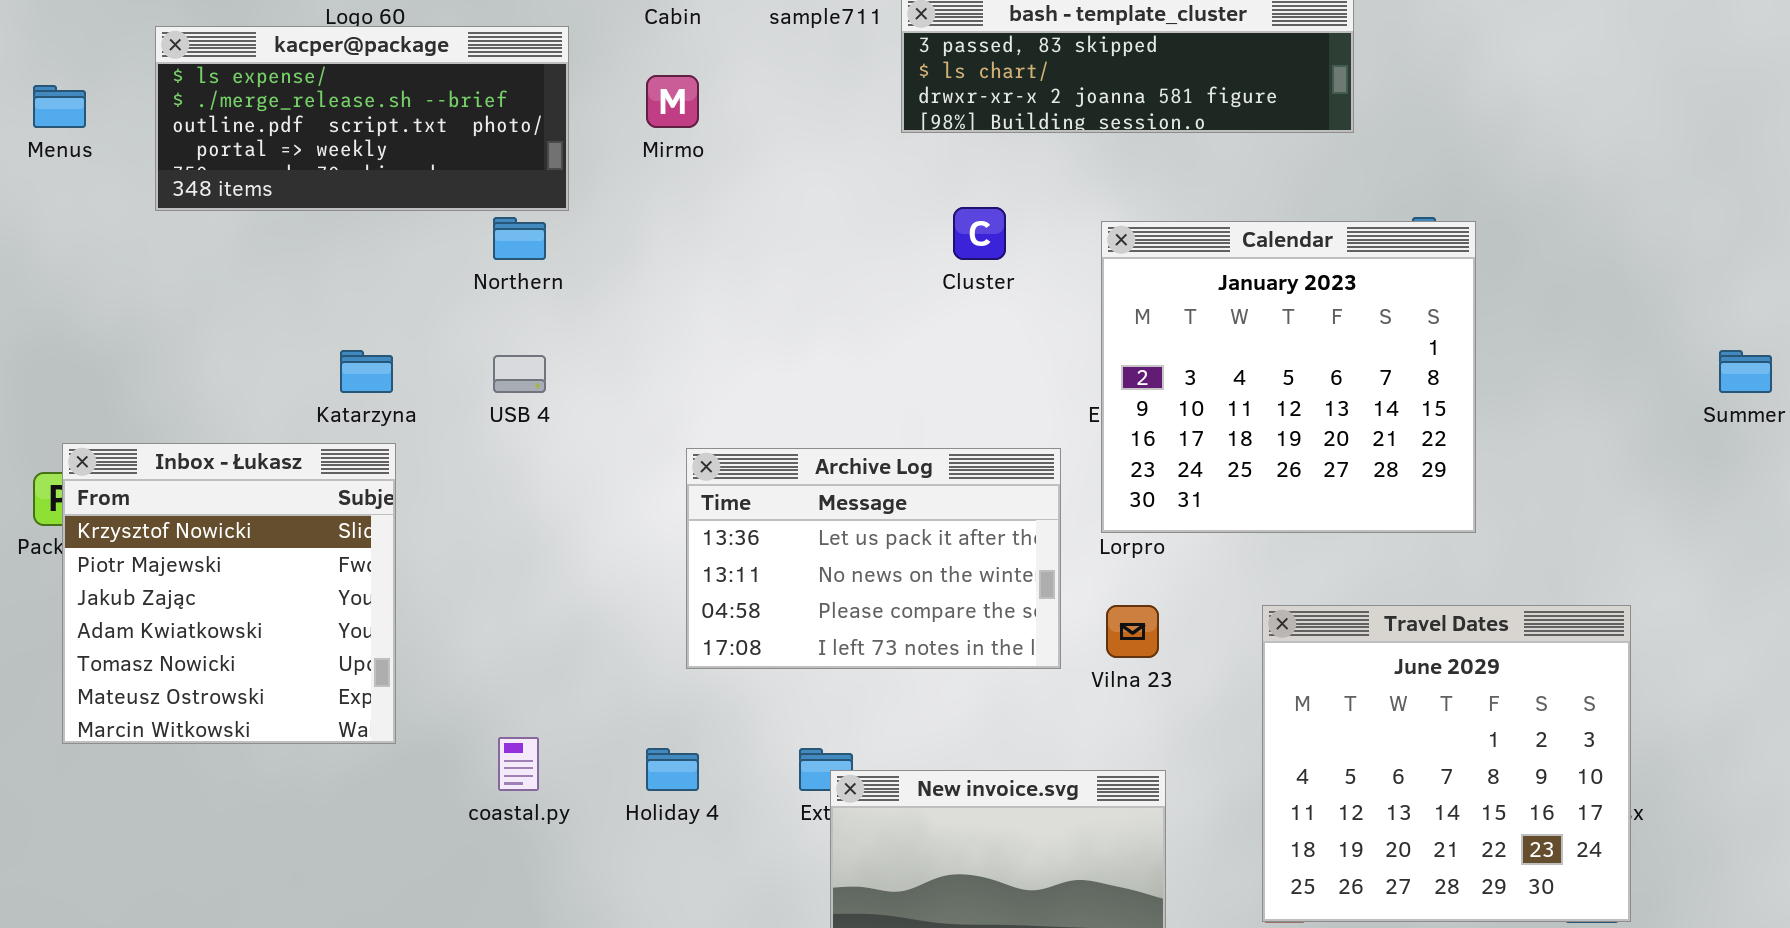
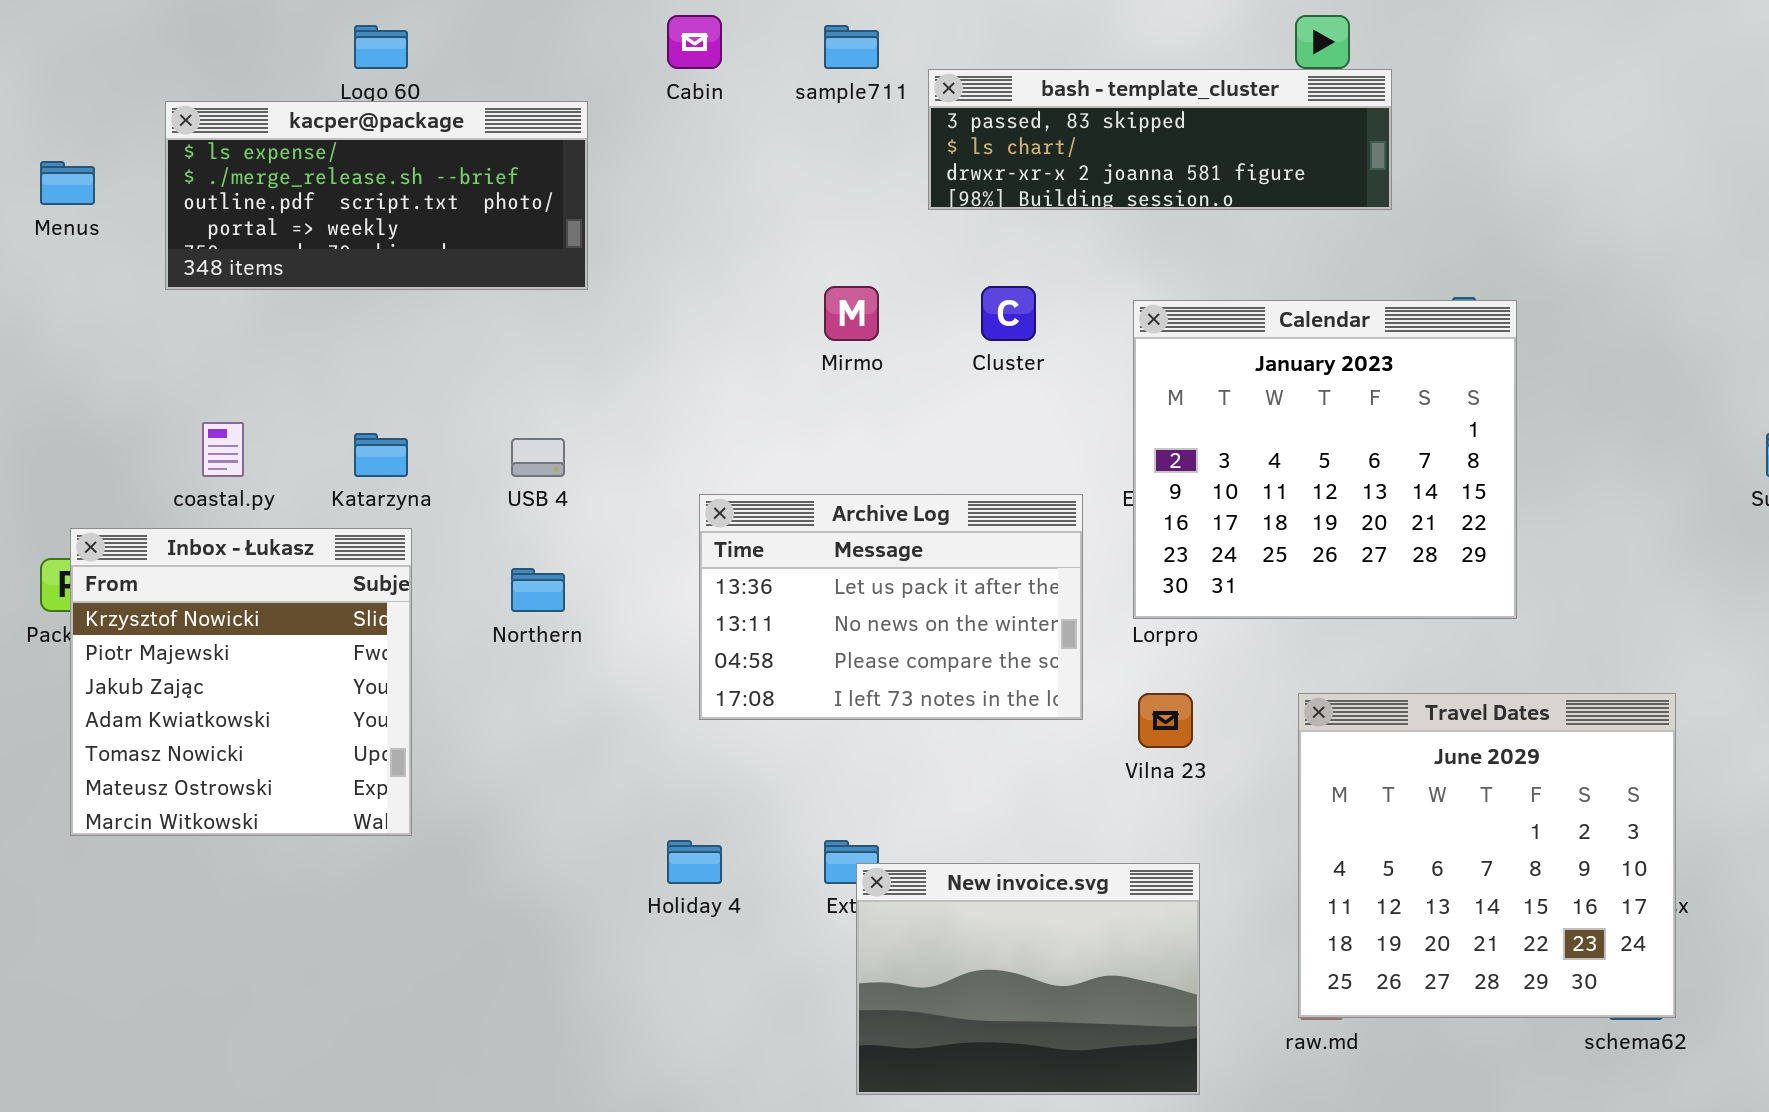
Mirmo: [646,75,699,128] -> [824,286,879,341], moved
Northern: [493,217,546,260] -> [511,568,565,612], moved
Archive Log: [686,448,1061,669] -> [699,494,1083,720], moved
coastal.py: [498,737,539,791] -> [202,422,244,477], moved

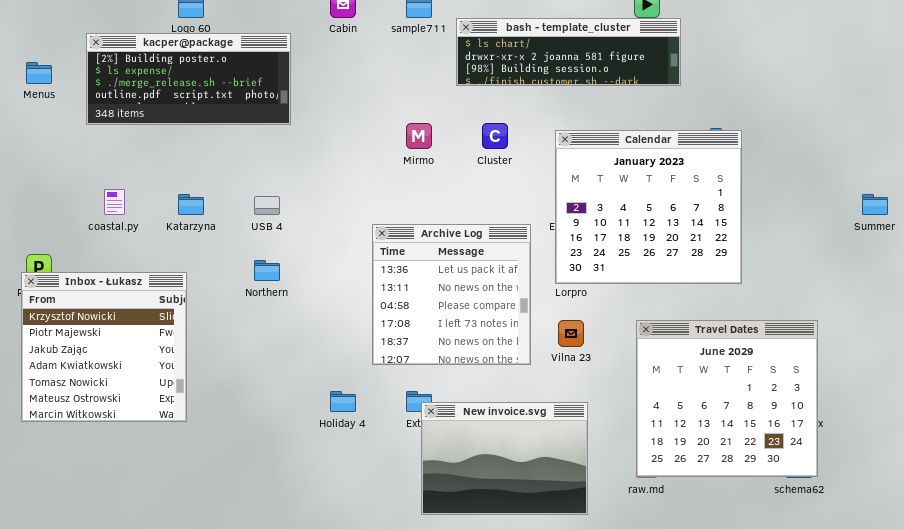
bash - template_cluster: [928,69,1392,210] -> [456,18,681,86], scrolled down 1 row
kacper@package: [165,101,588,290] -> [86,33,291,125], scrolled up 1 row
Archive Log: [699,494,1083,720] -> [372,224,531,365], resized
Inbox - Łukasz: [70,528,412,836] -> [21,272,187,422], moved

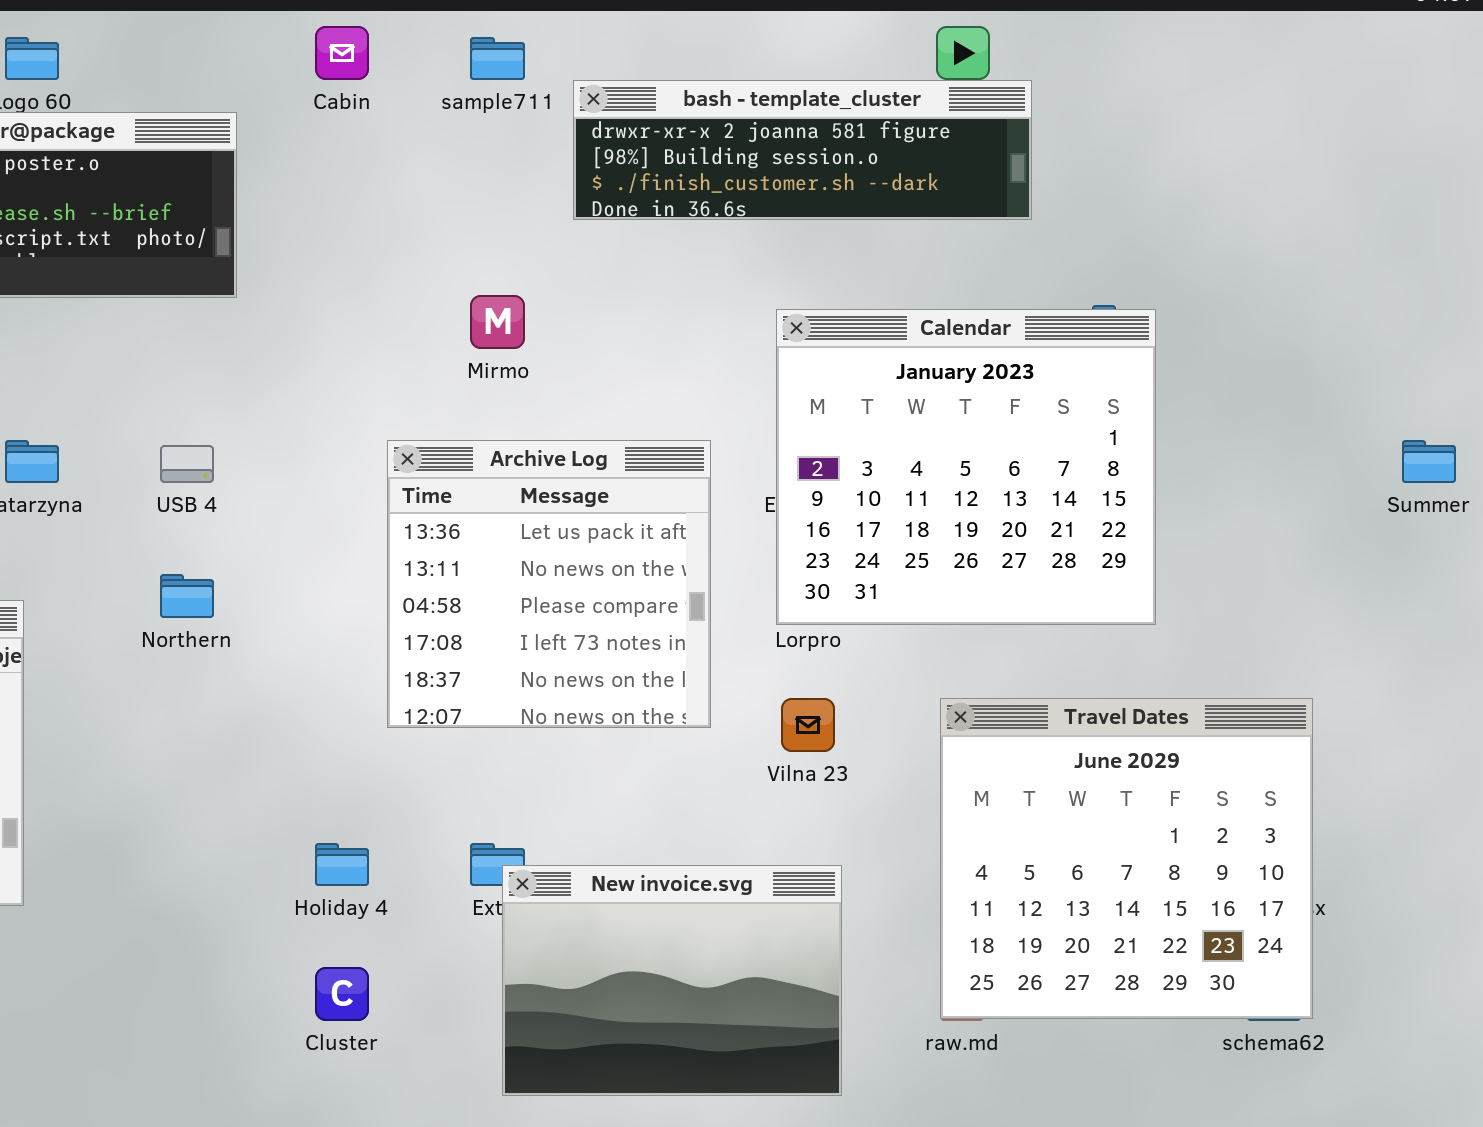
bash - template_cluster: [456,18,681,86] -> [573,80,1032,220], scrolled down 1 row
Cluster: [482,123,508,149] -> [315,967,369,1021], moved
Archive Log: [372,224,531,365] -> [387,440,711,728], moved

